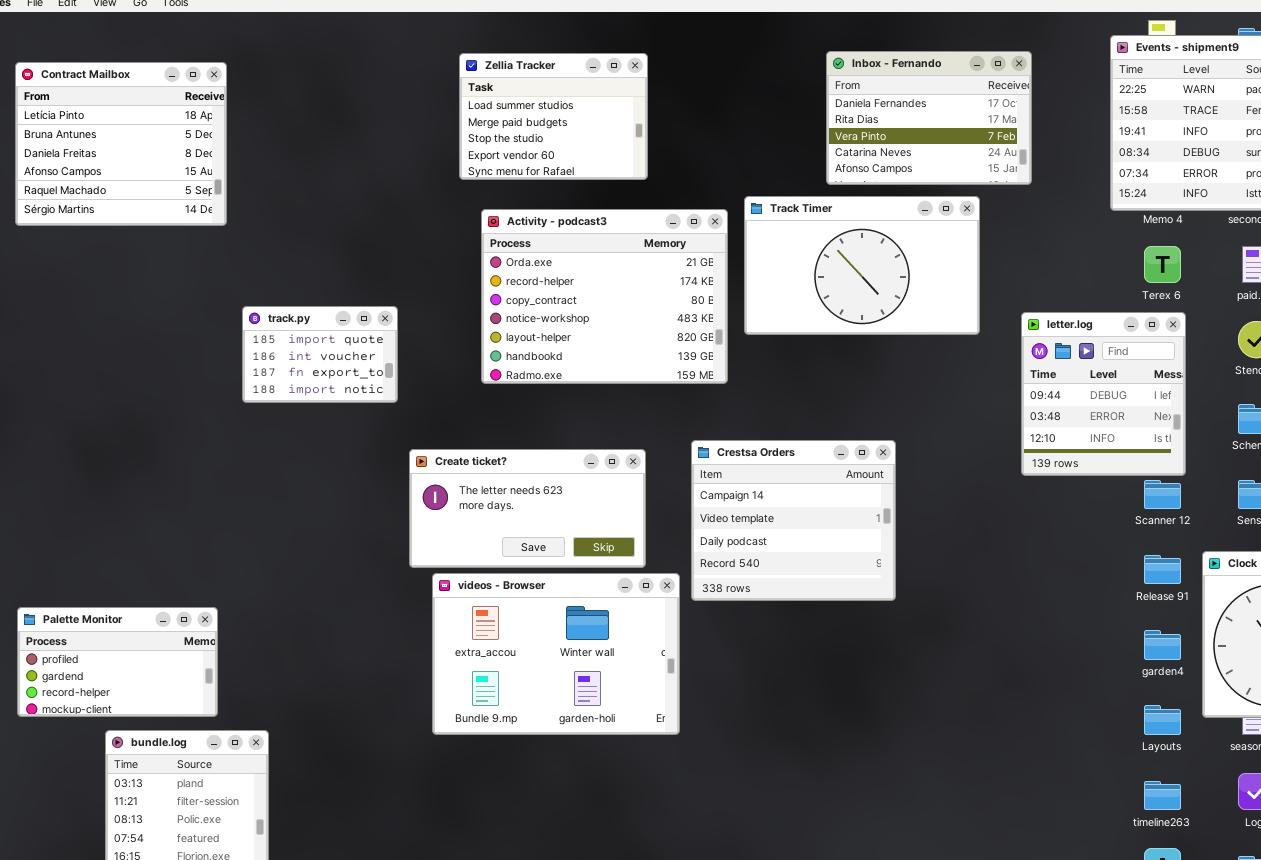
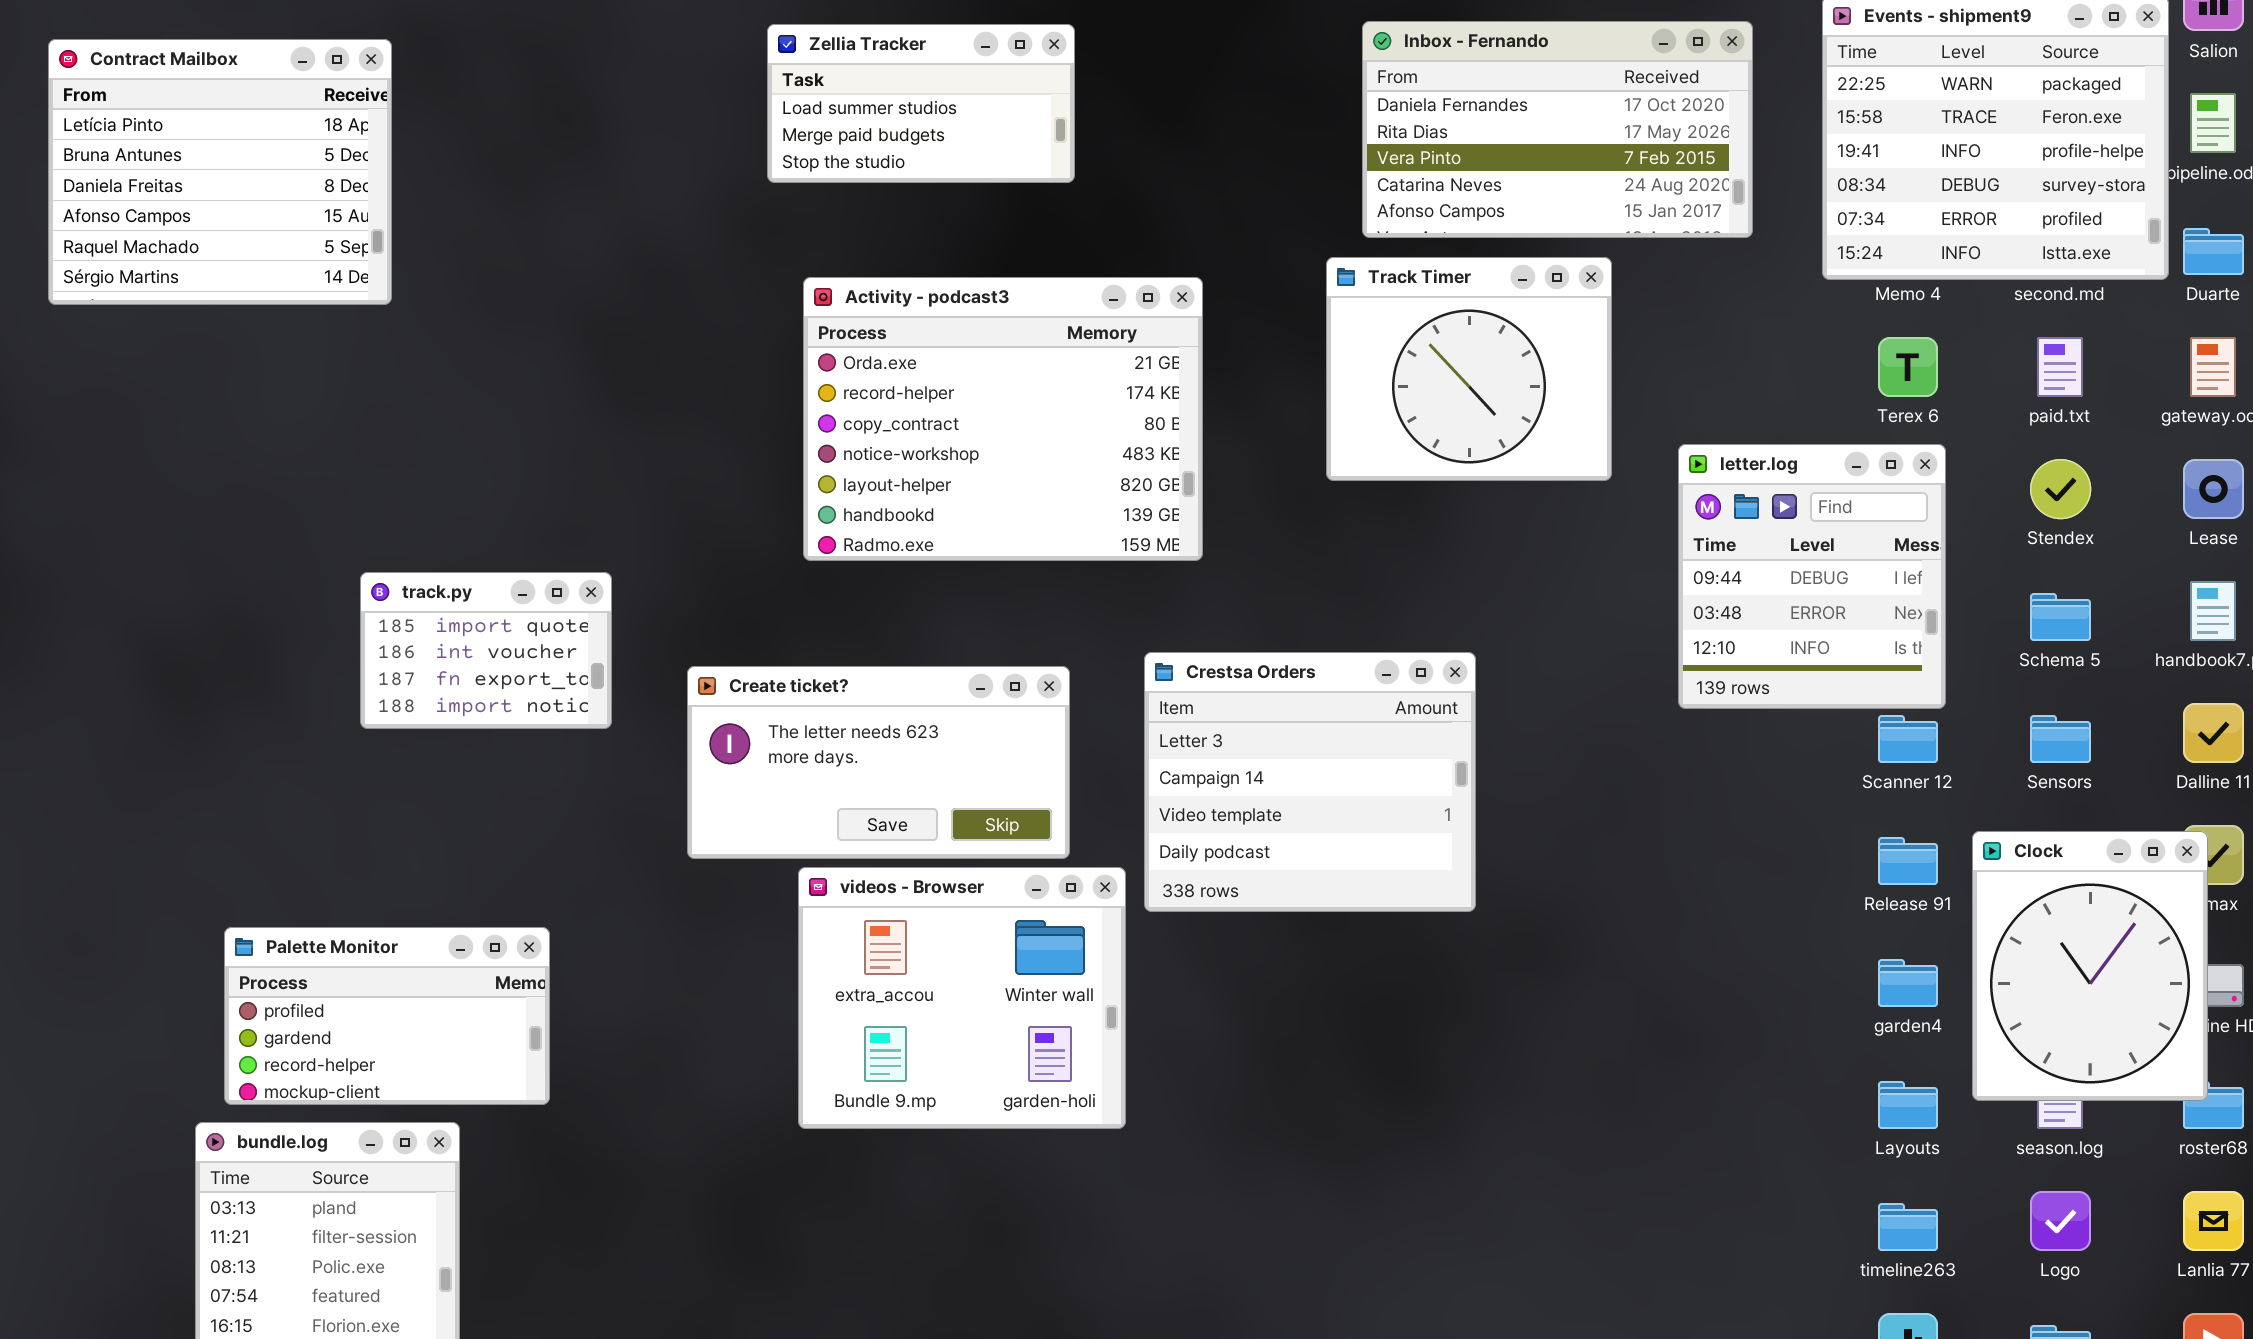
Inbox - Fernando: [826,51,1032,185] -> [1362,21,1753,238], resized
Zellia Tracker: [459,53,648,180] -> [767,24,1075,183], resized
Track Timer: [744,196,980,335] -> [1326,257,1612,481], resized
track.py: [242,306,398,403] -> [360,572,612,729], moved
Crestsa Orders: [691,440,896,601] -> [1144,652,1476,912], scrolled up 1 row
videos - Browser: [432,573,680,735] -> [798,867,1126,1129], resized
Palette Monitor: [17,607,218,717] -> [224,927,550,1105], moved

